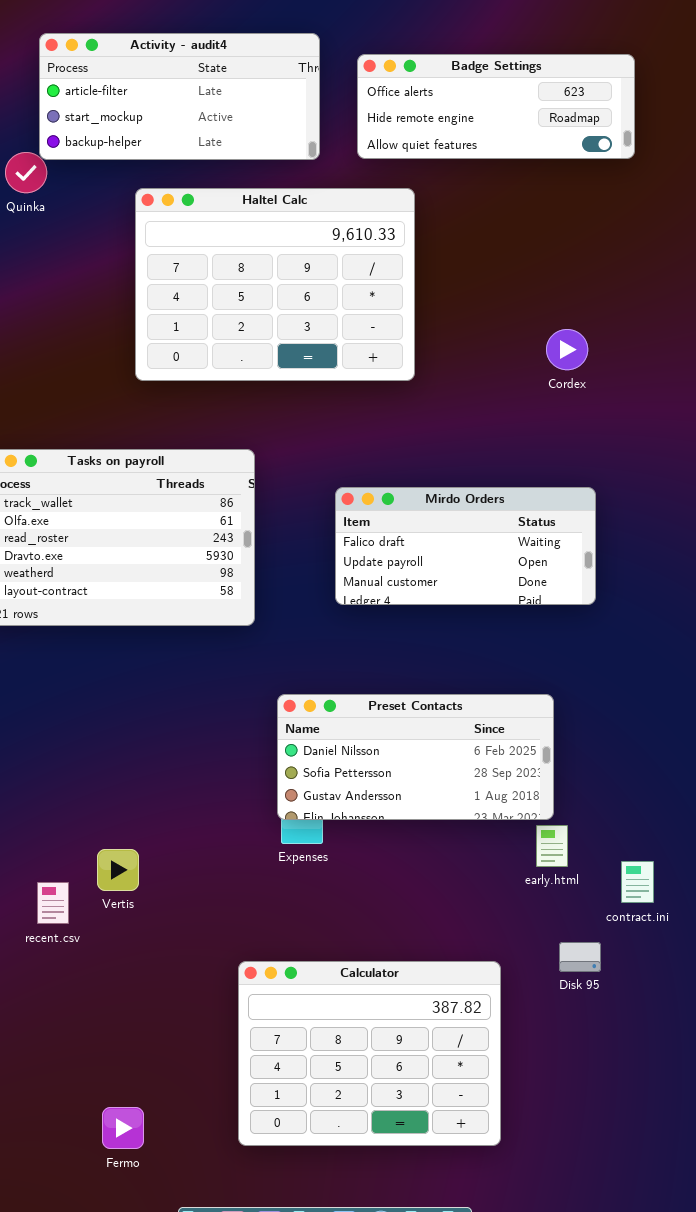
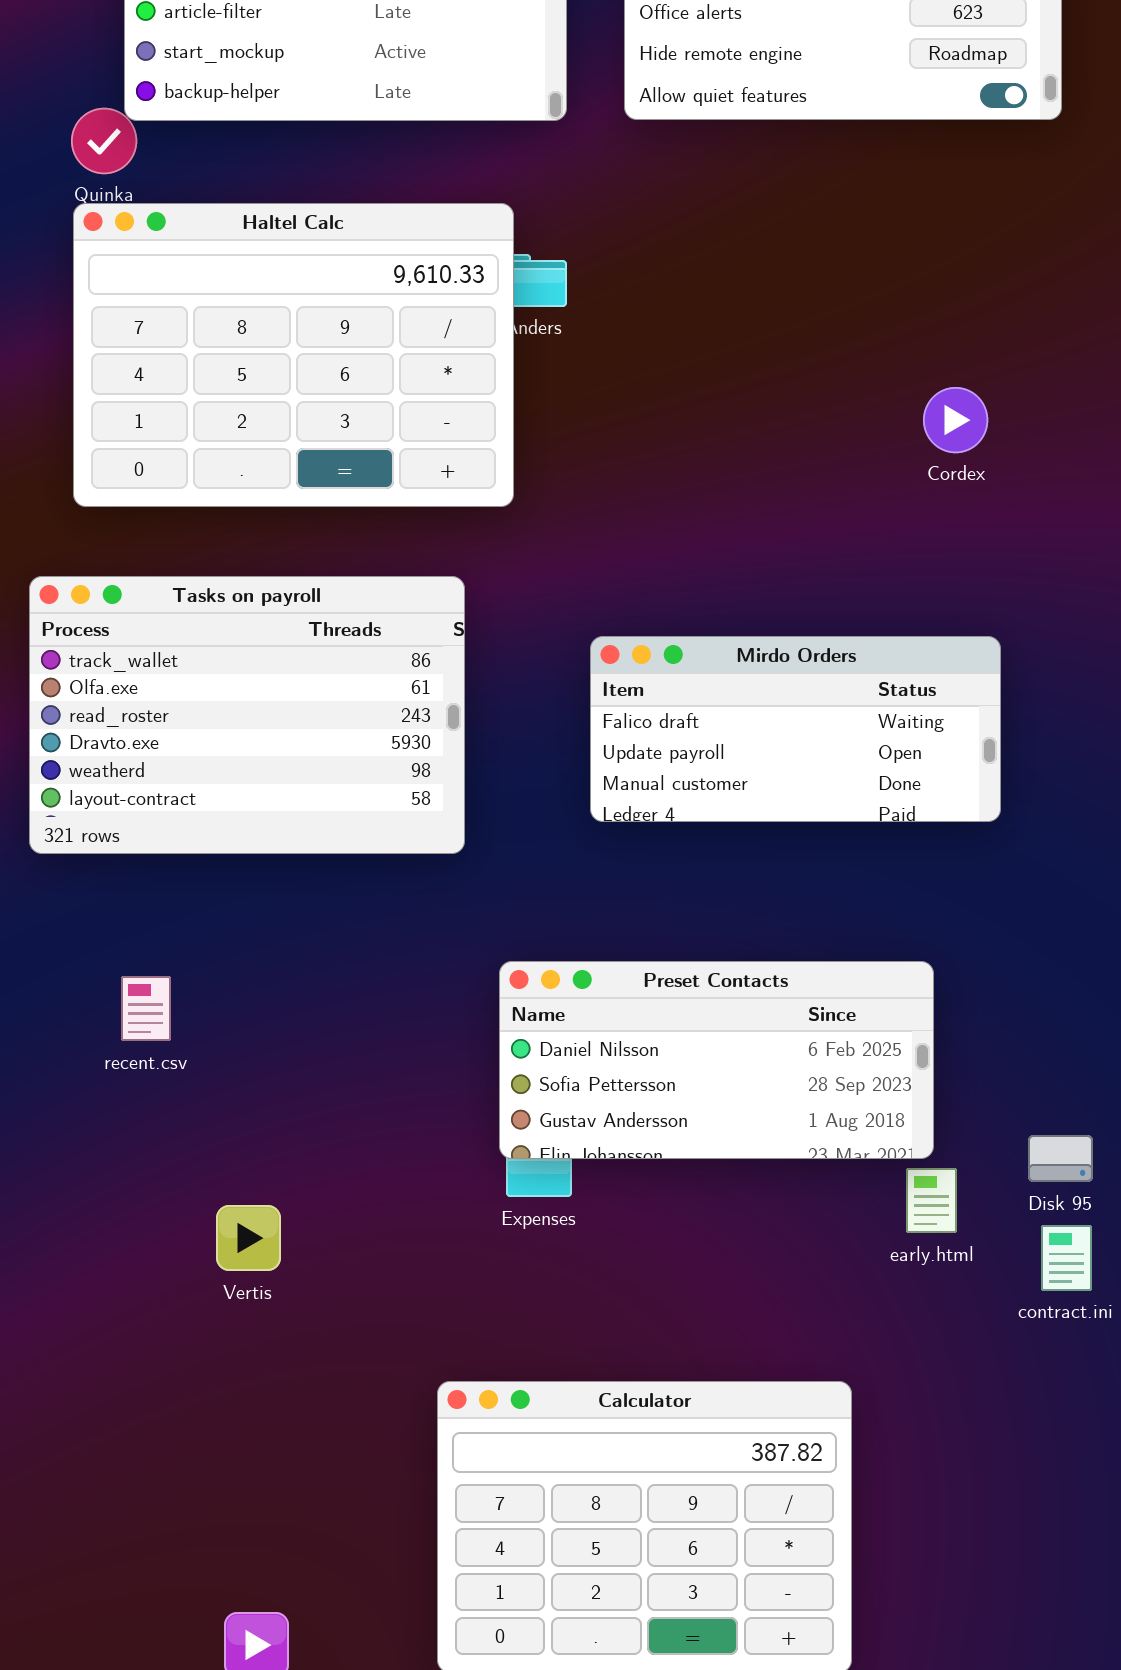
Haltel Calc: [135,188,415,381] -> [73,203,514,507], moved
recent.csv: [37,882,69,924] -> [121,976,171,1041], moved
Disk 95: [559,942,601,972] -> [1028,1135,1093,1182], moved

